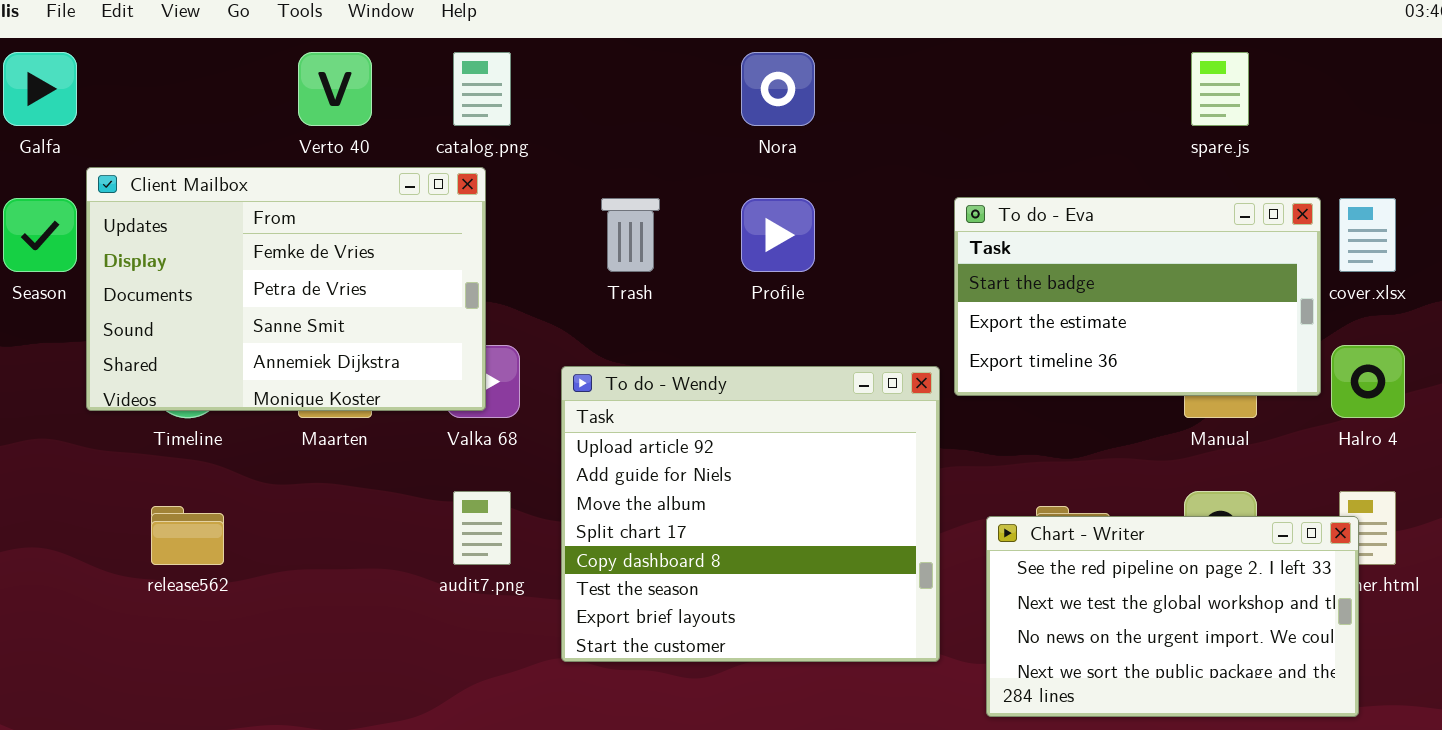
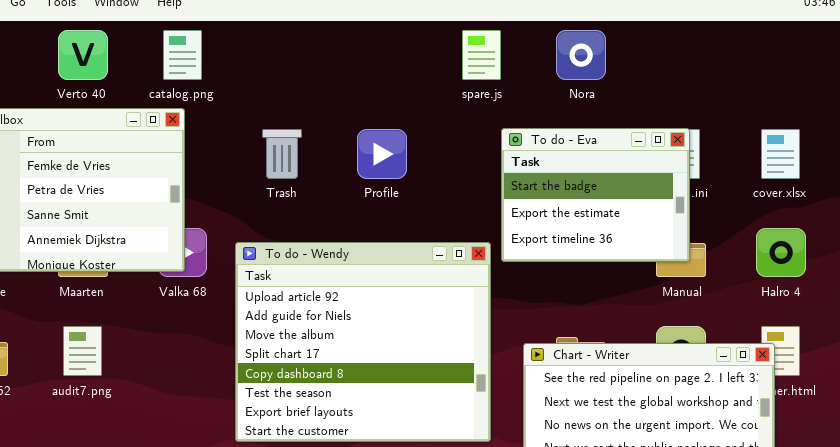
Nora: [741,52,815,126] -> [556,30,606,80], moved
spare.js: [1191,52,1249,126] -> [462,30,501,80], moved
To do - Eva: [954,197,1321,396] -> [501,128,690,262], resized
audit7.png: [453,491,511,565] -> [63,326,102,376], moved

